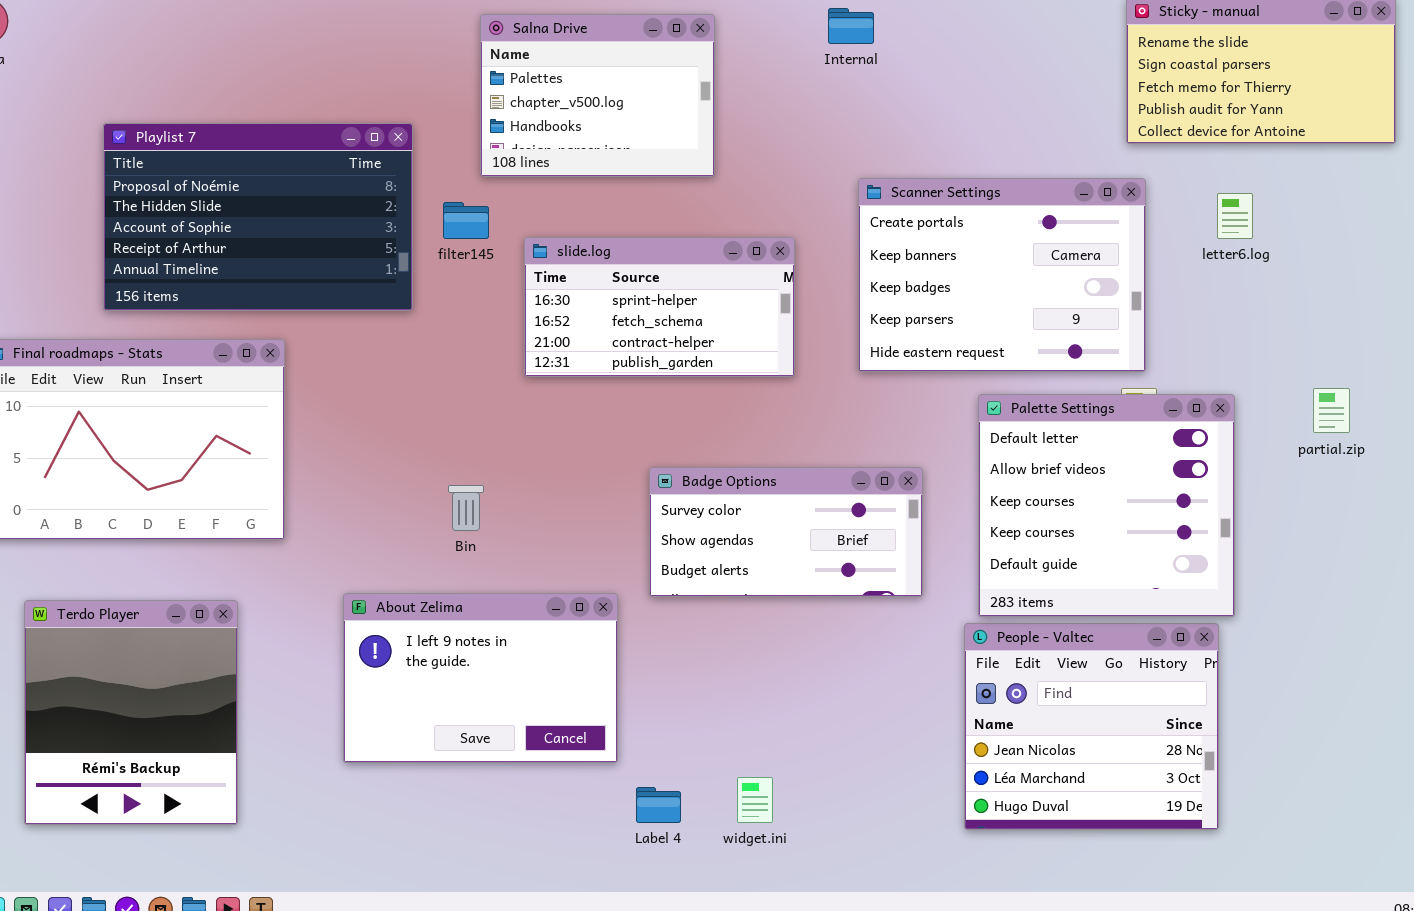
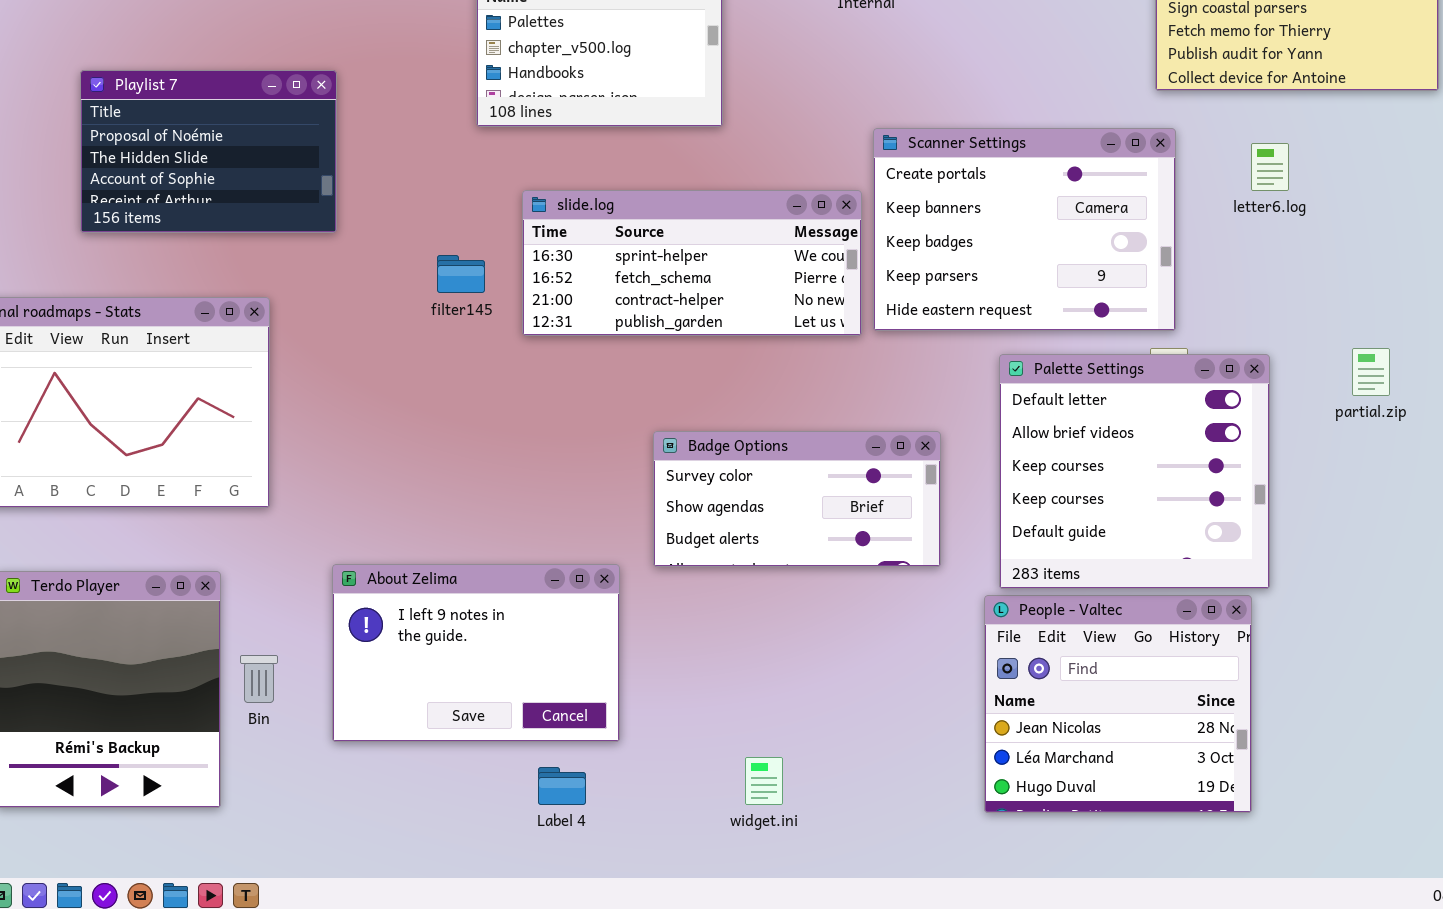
Playlist 7: [103,123,413,311] -> [80,70,337,233], resized
filter145: [443,202,489,239] -> [437,255,485,293], moved
slide.log: [524,237,795,377] -> [522,190,862,336], resized
Bin: [448,485,484,531] -> [240,655,278,703], moved
Label 4: [636,787,681,823] -> [538,767,586,805], moved

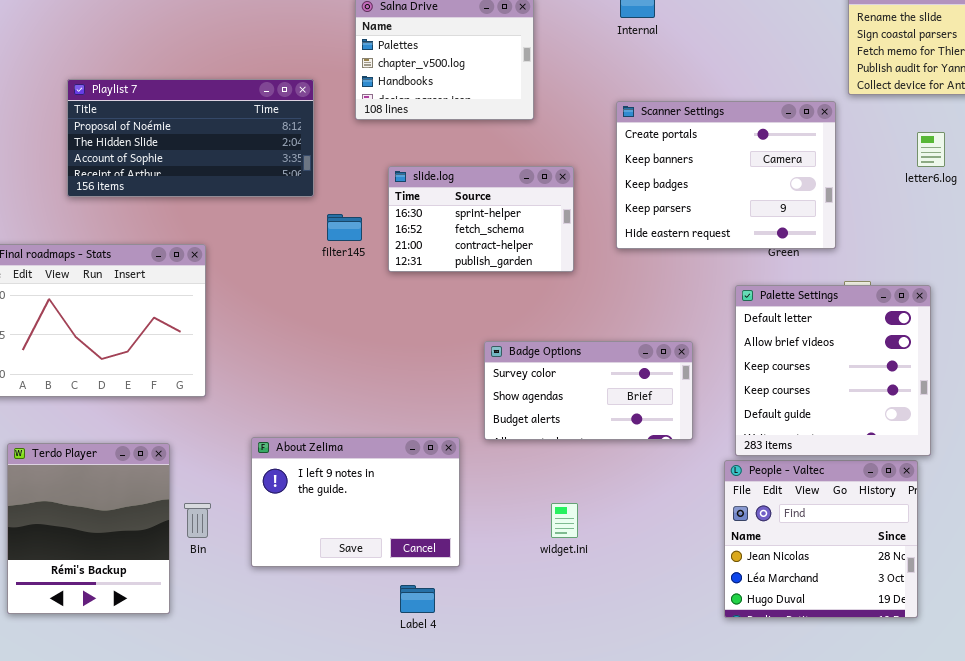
Playlist 7: [80,70,337,233] -> [67,79,314,197], resized
Scanner Settings: [873,128,1176,331] -> [616,101,836,249], moved
slide.log: [522,190,862,336] -> [388,166,574,272], resized
widget.ini: [745,757,783,805] -> [551,503,578,538], moved

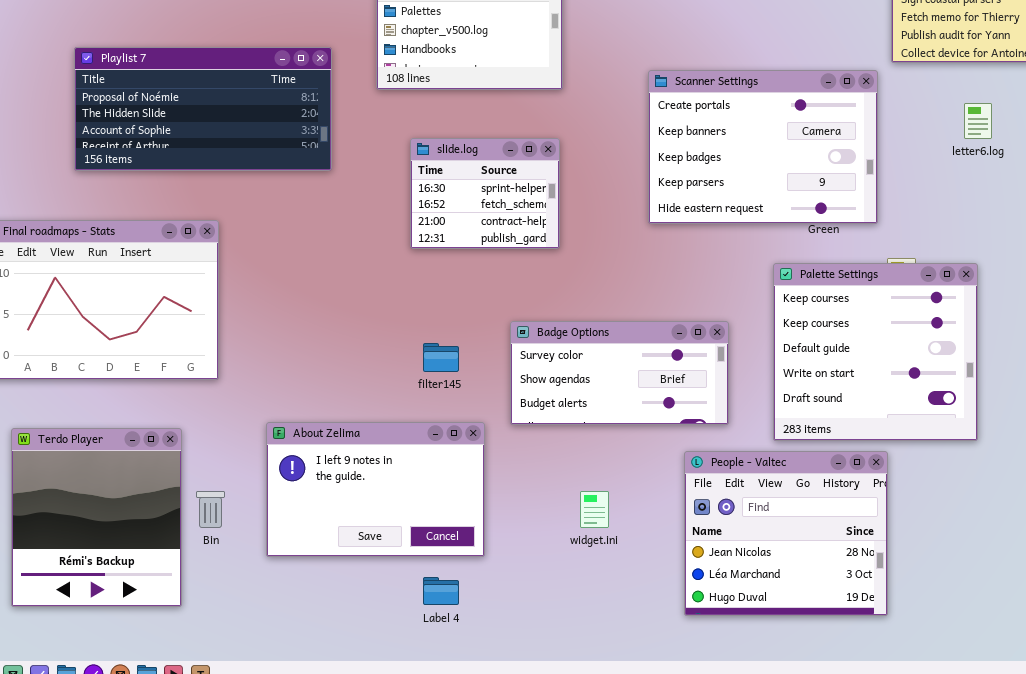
slide.log: [388,166,574,272] -> [410,138,560,249], resized
filter145: [327,214,362,241] -> [423,343,459,372], moved
Palette Settings: [735,285,931,456] -> [773,263,978,441], scrolled down 2 rows
People - Valtec: [724,460,918,618] -> [684,451,888,616], moved

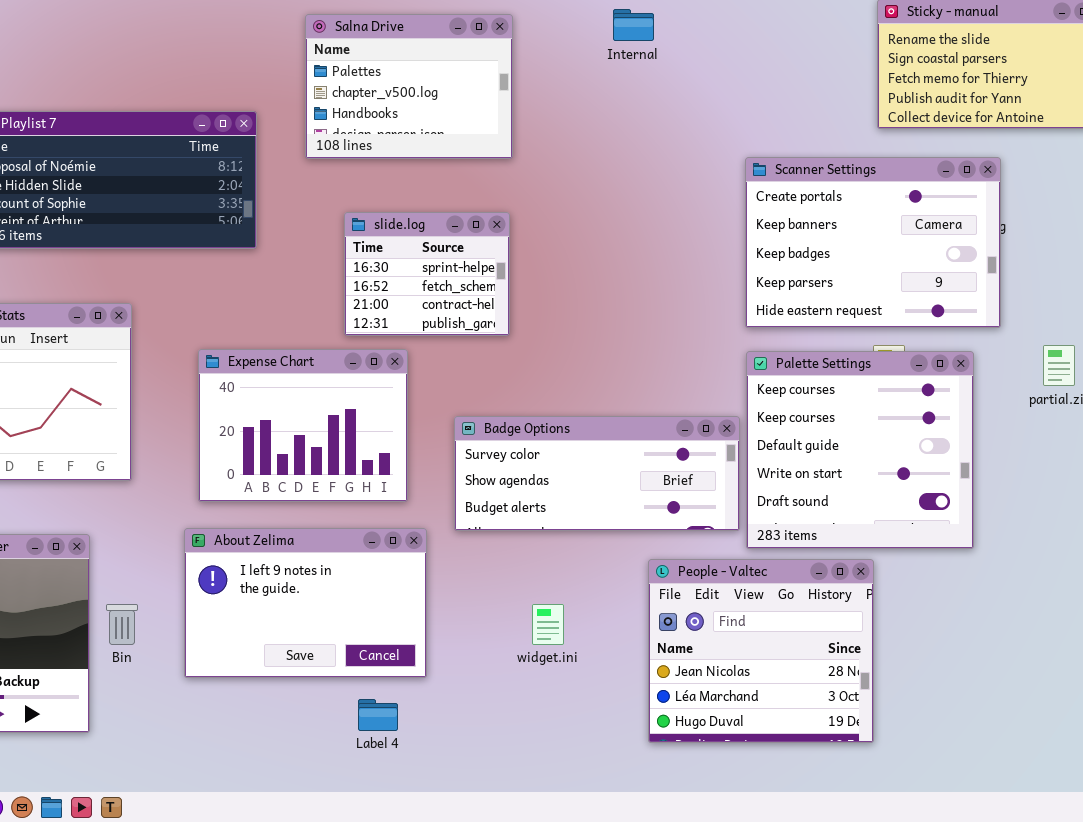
Scanner Settings: [648,70,878,224] -> [745,157,1001,328], moved
Expense Chart: none -> [198,349,408,502], opened
Badge Options: [510,321,729,425] -> [454,416,740,531], resized

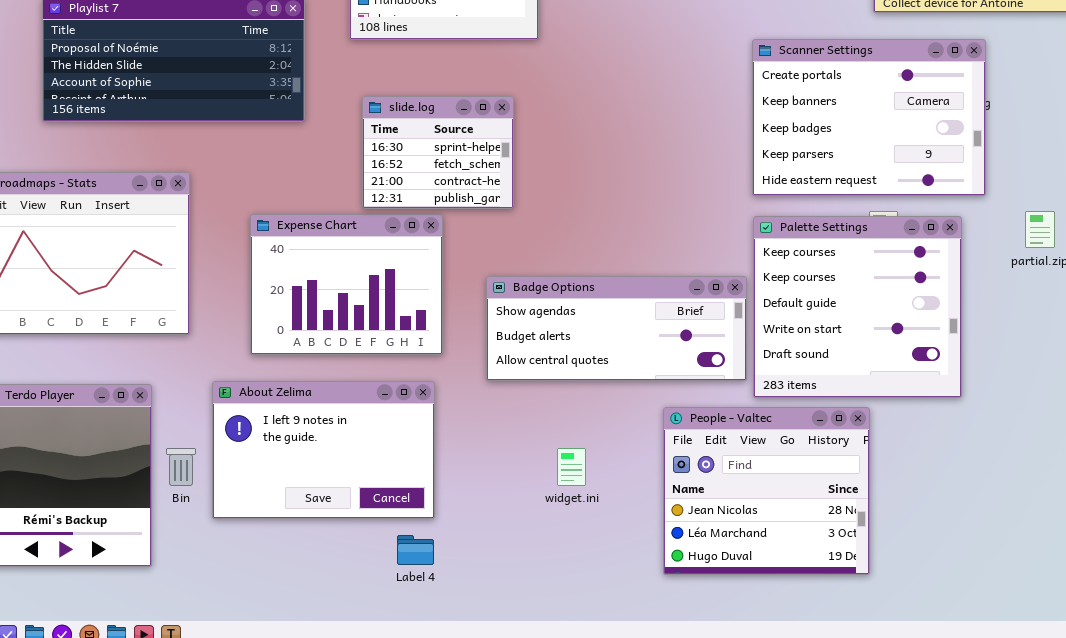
slide.log: [344,212,510,336] -> [362,96,514,209], moved
Badge Options: [454,416,740,531] -> [486,276,747,381], scrolled down 1 row
About Zelima: [184,528,427,678] -> [212,381,435,519], moved

